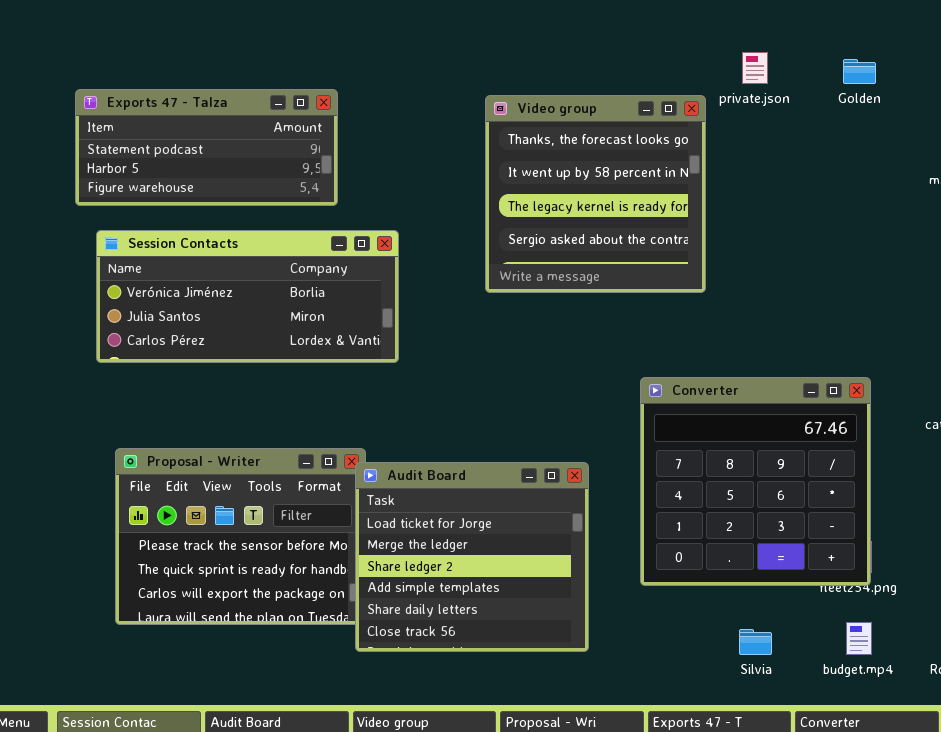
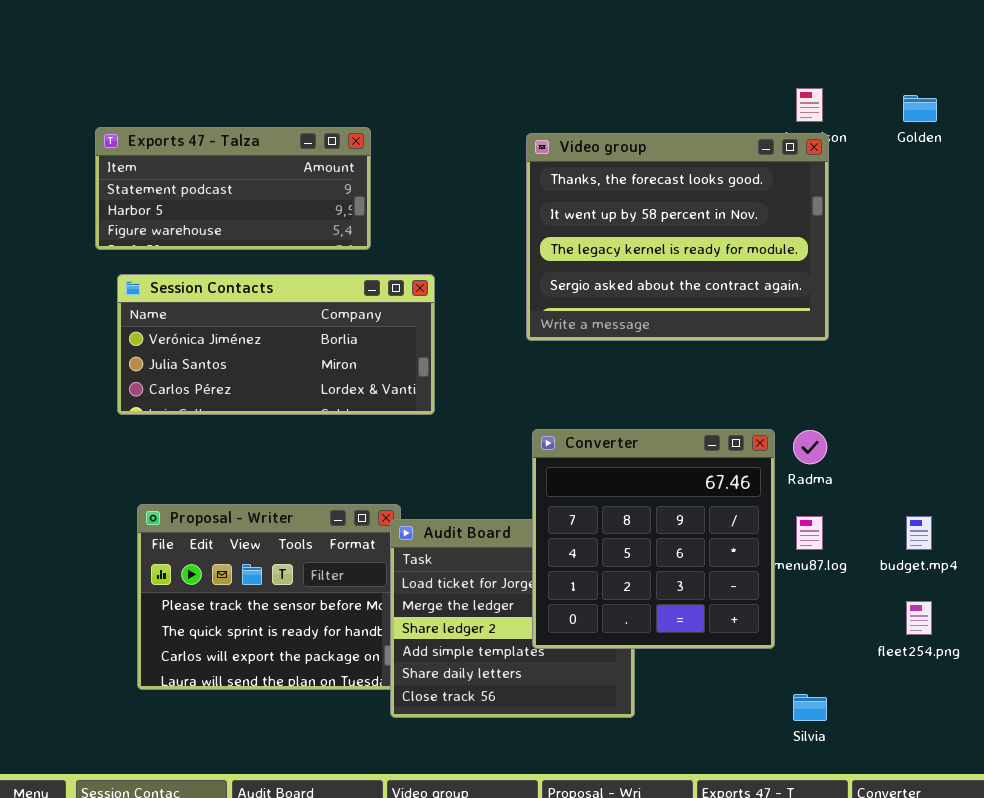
Video group: [485,95,706,293] -> [526,133,829,341], resized
Converter: [640,377,871,586] -> [532,429,775,649], moved
budget.mp4: [846,622,872,655] -> [906,516,932,550], moved

